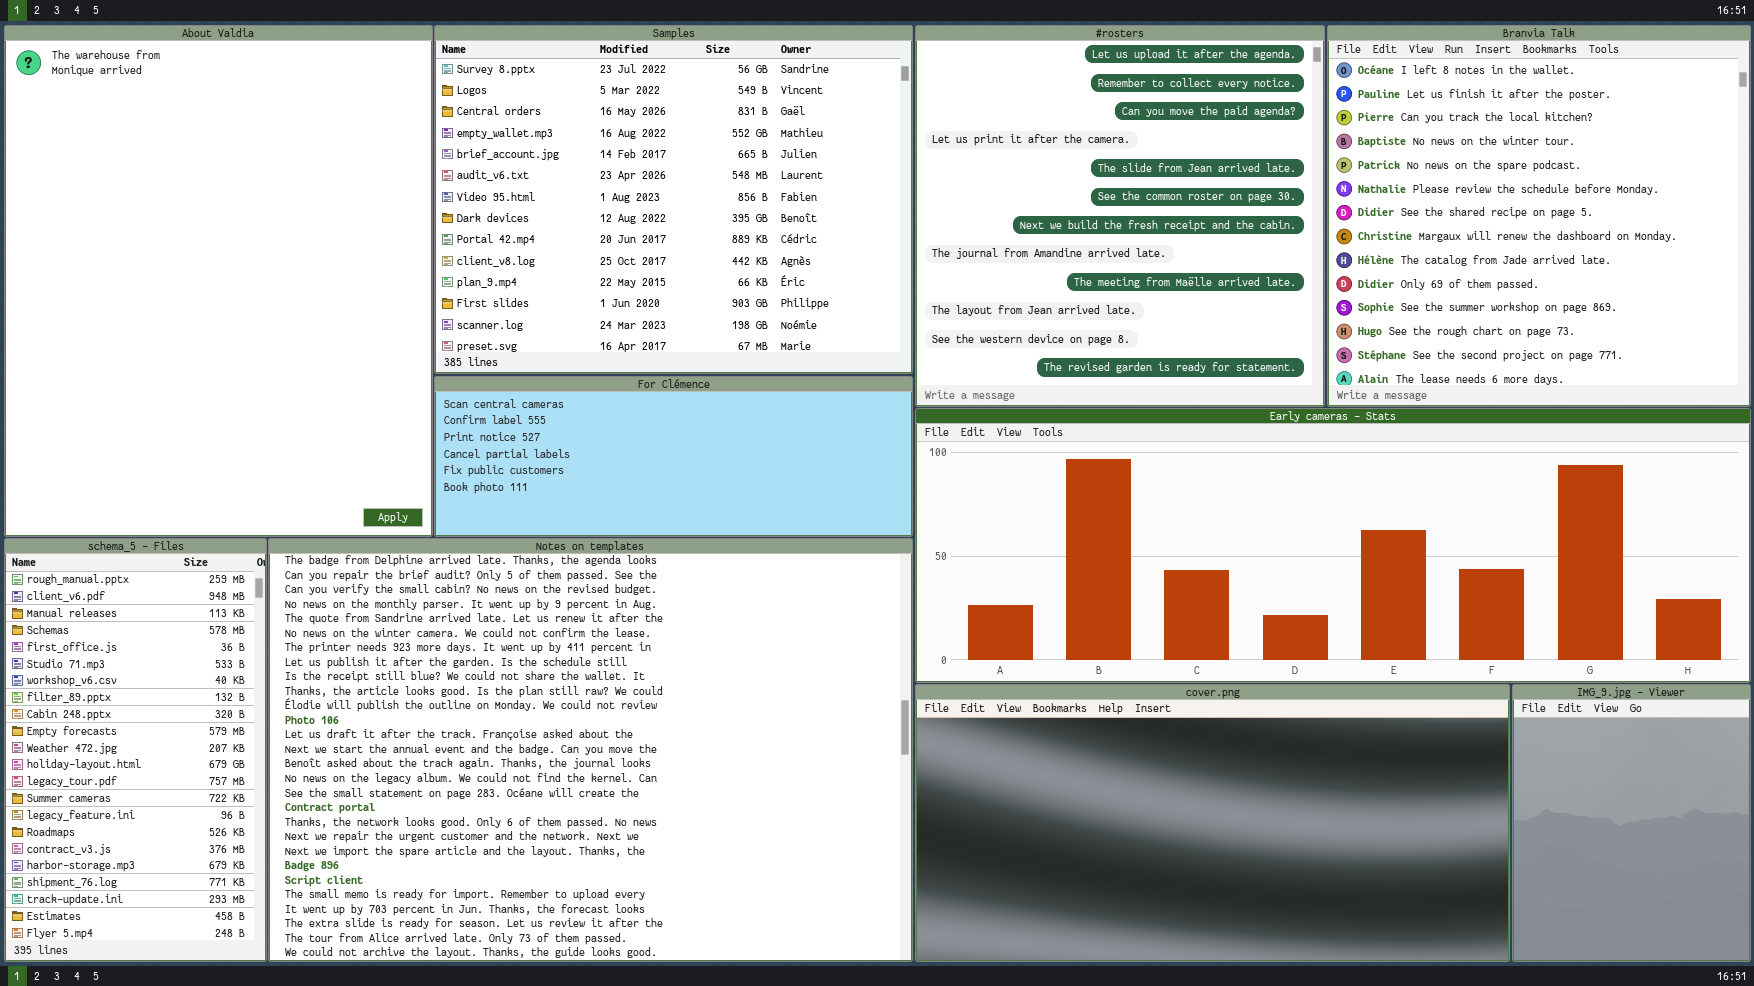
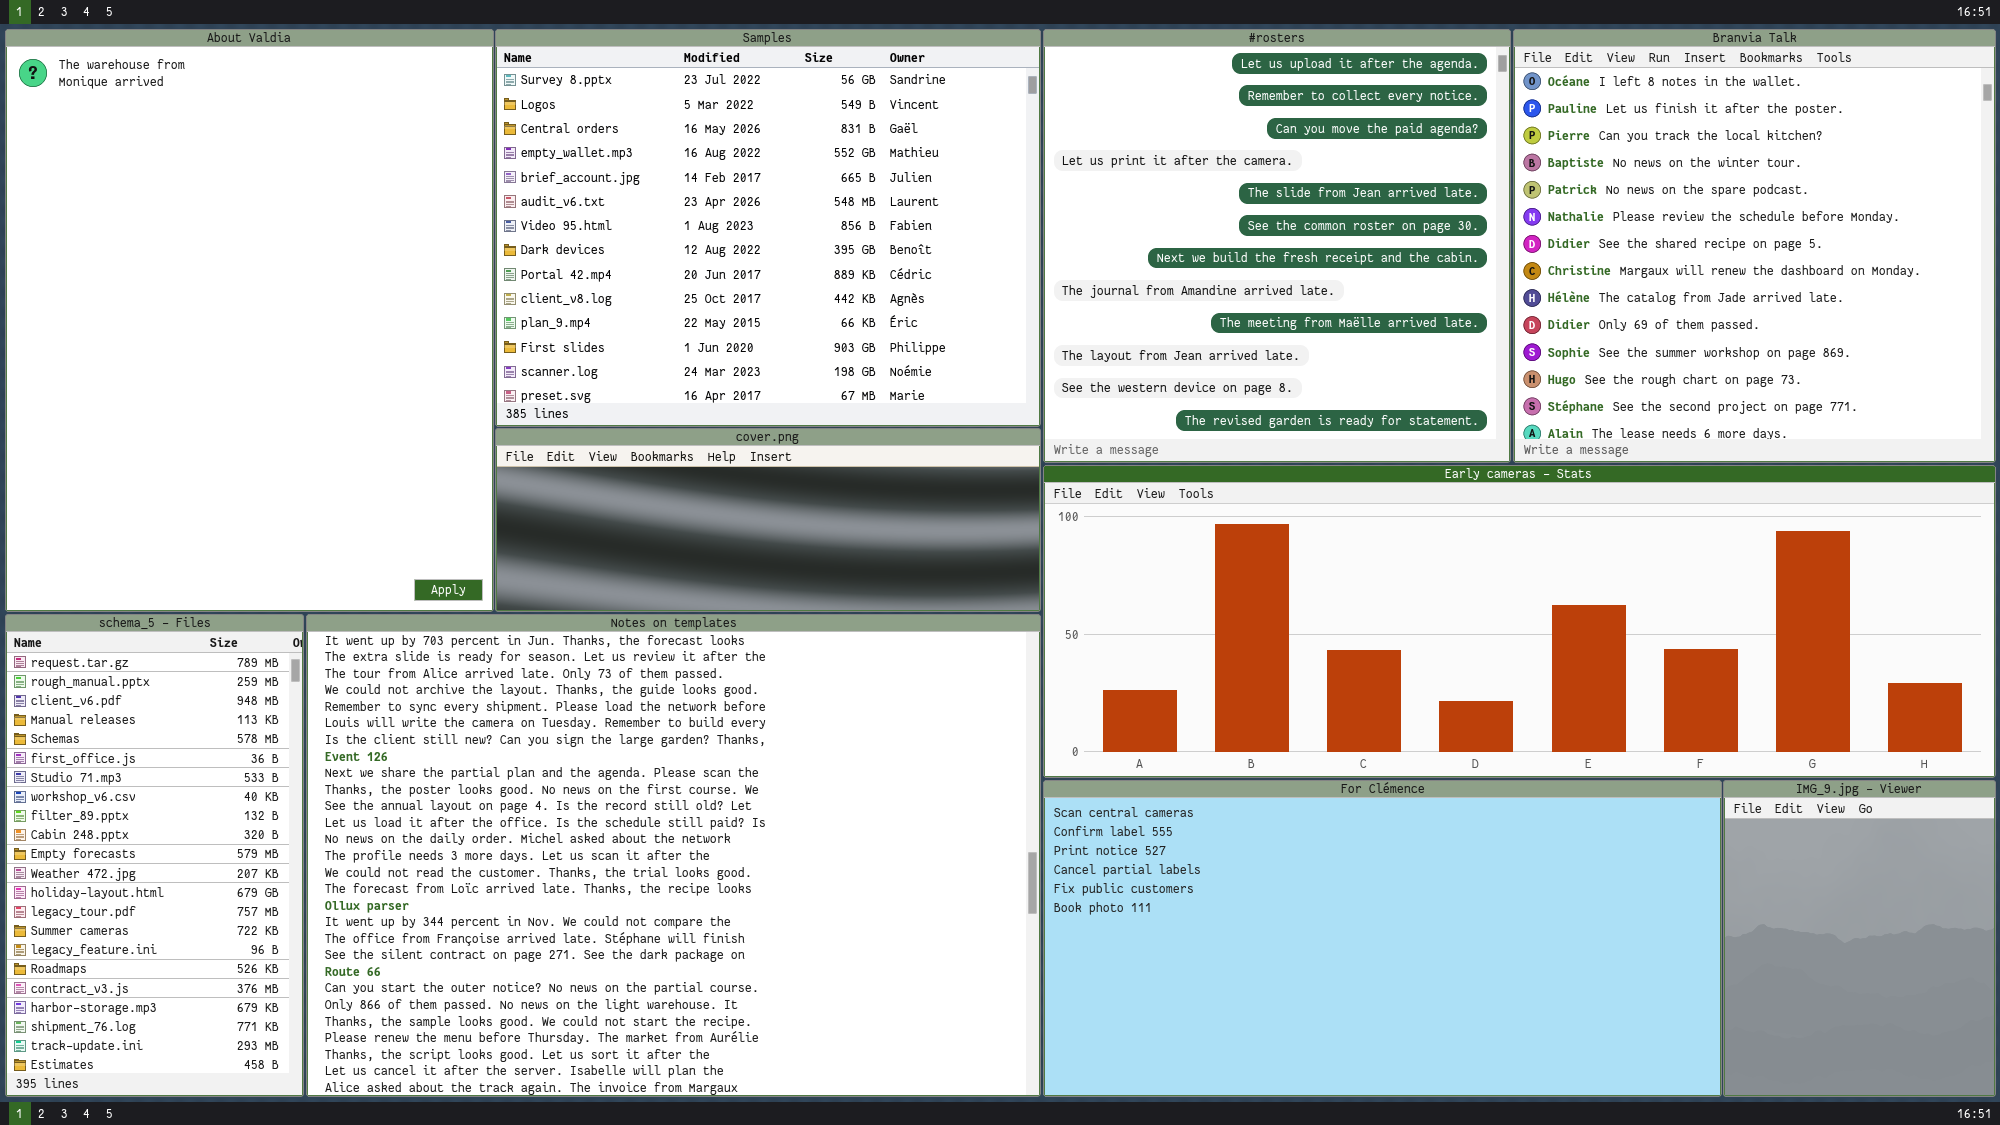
For Clémence: [434,376,913,537] -> [1043,780,1722,1097], moved, resized
schema_5 - Files: [4,538,267,962] -> [5,614,304,1097], scrolled up 1 row
Notes on templates: [268,538,913,962] -> [306,614,1041,1097], scrolled down 24 rows
cover.png: [915,684,1510,962] -> [495,428,1041,612], moved, resized

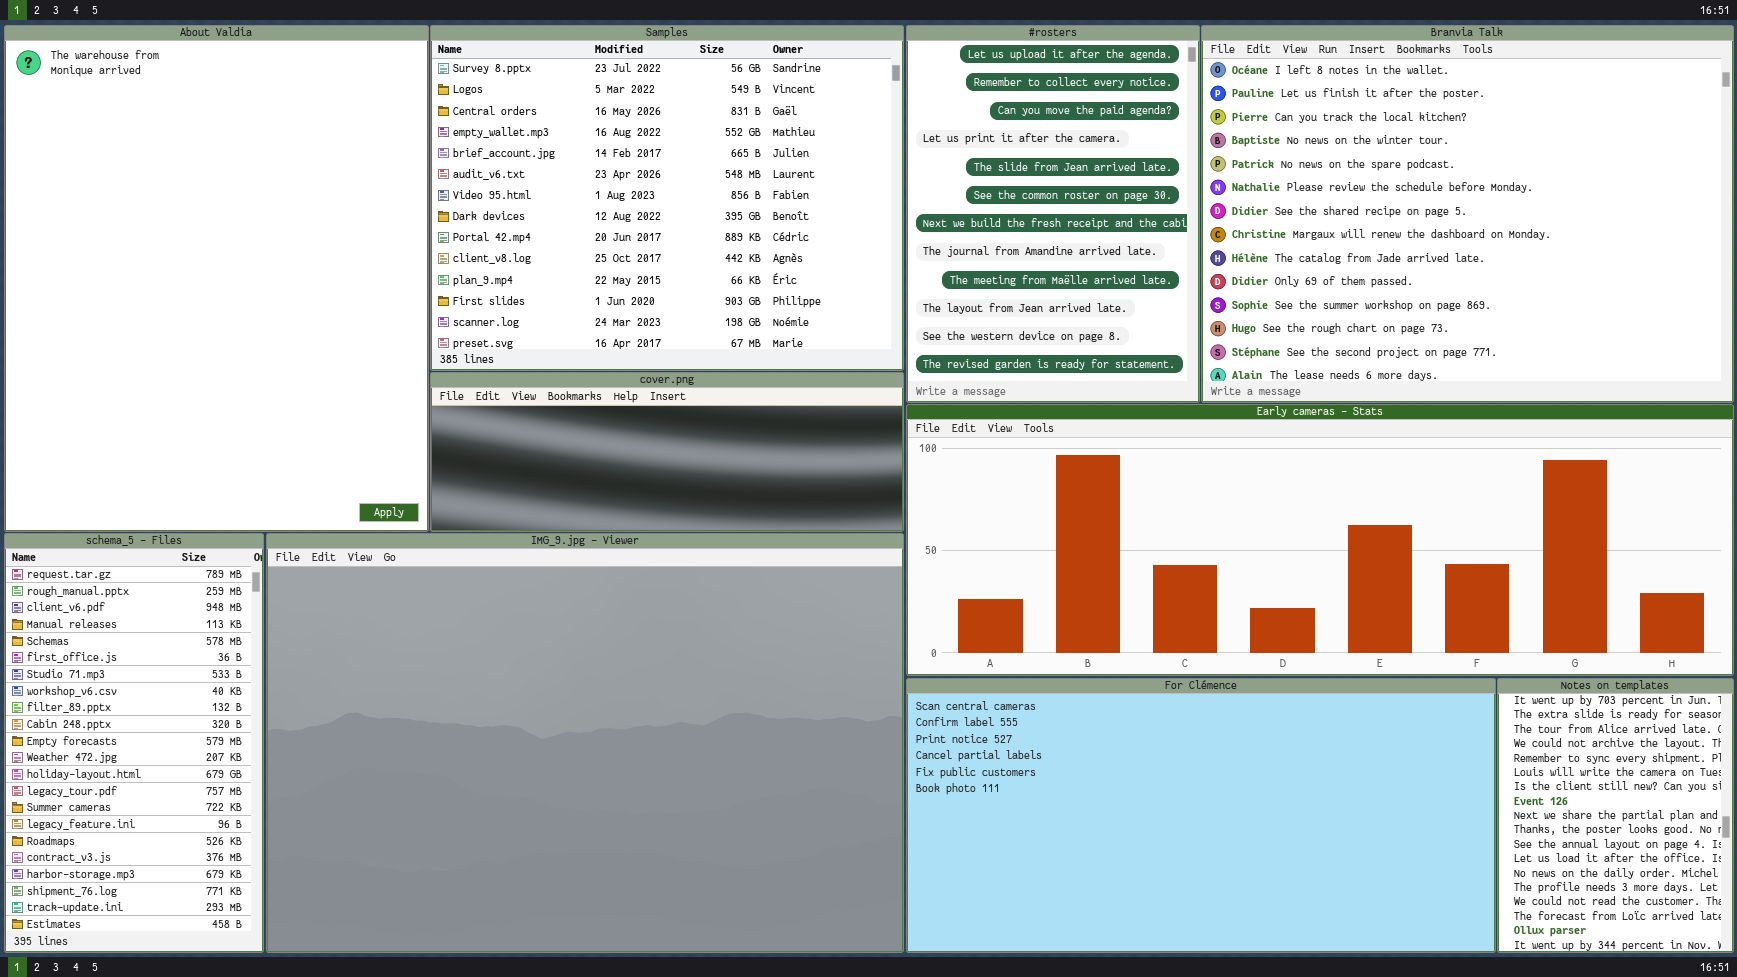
#rosters: [1043,29,1511,463] -> [906,25,1200,403], resized
Branvia Talk: [1513,29,1996,463] -> [1201,25,1734,403], resized
Notes on templates: [306,614,1041,1097] -> [1497,678,1734,953], moved, resized
IMG_9.jpg - Viewer: [1723,780,1996,1097] -> [266,533,904,953], moved, resized

